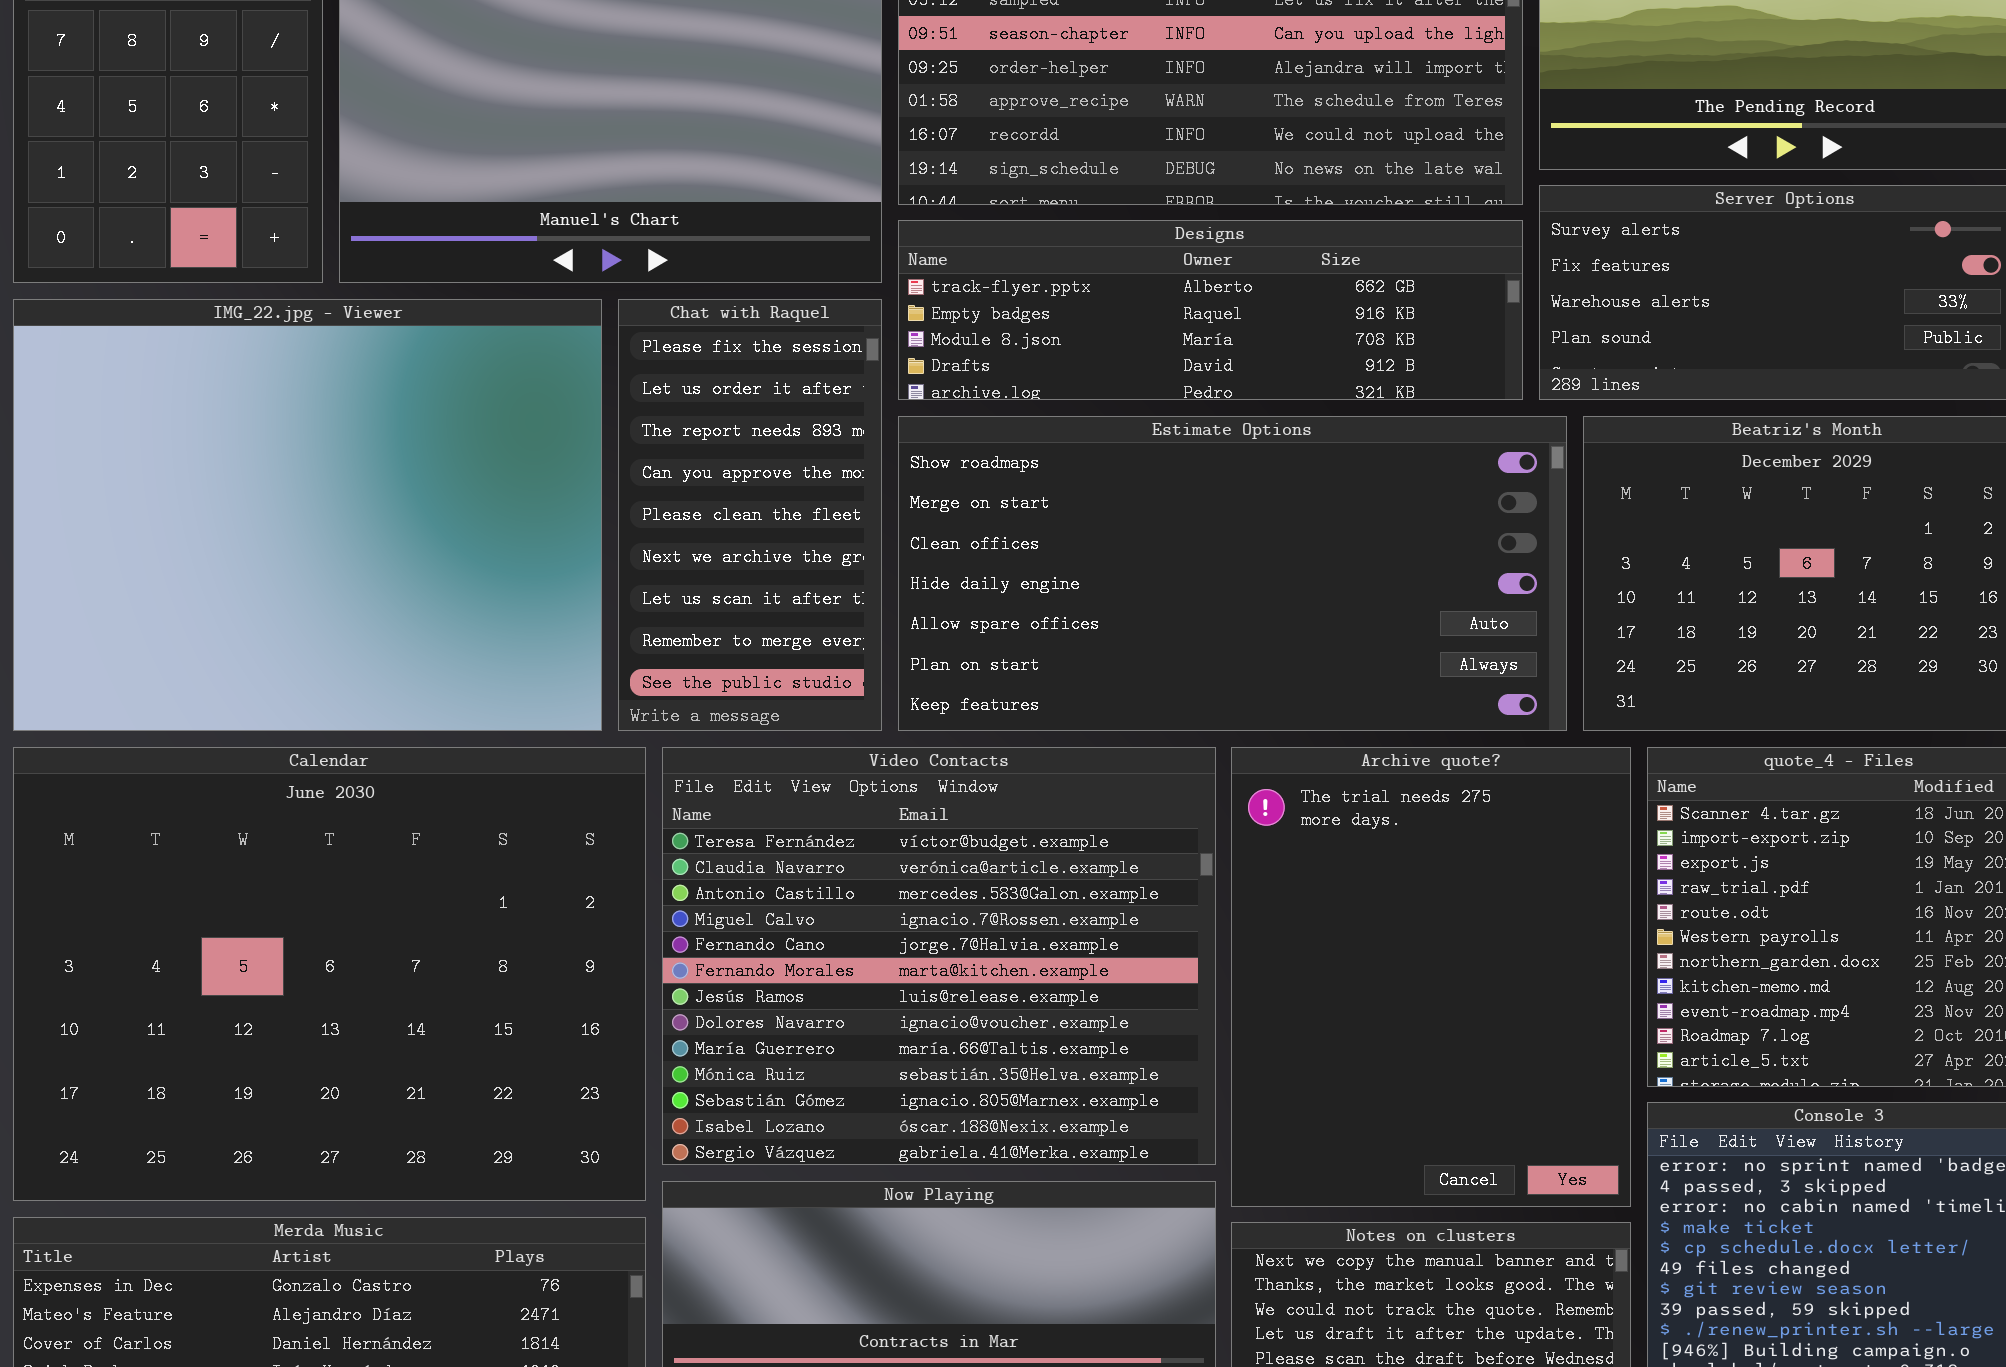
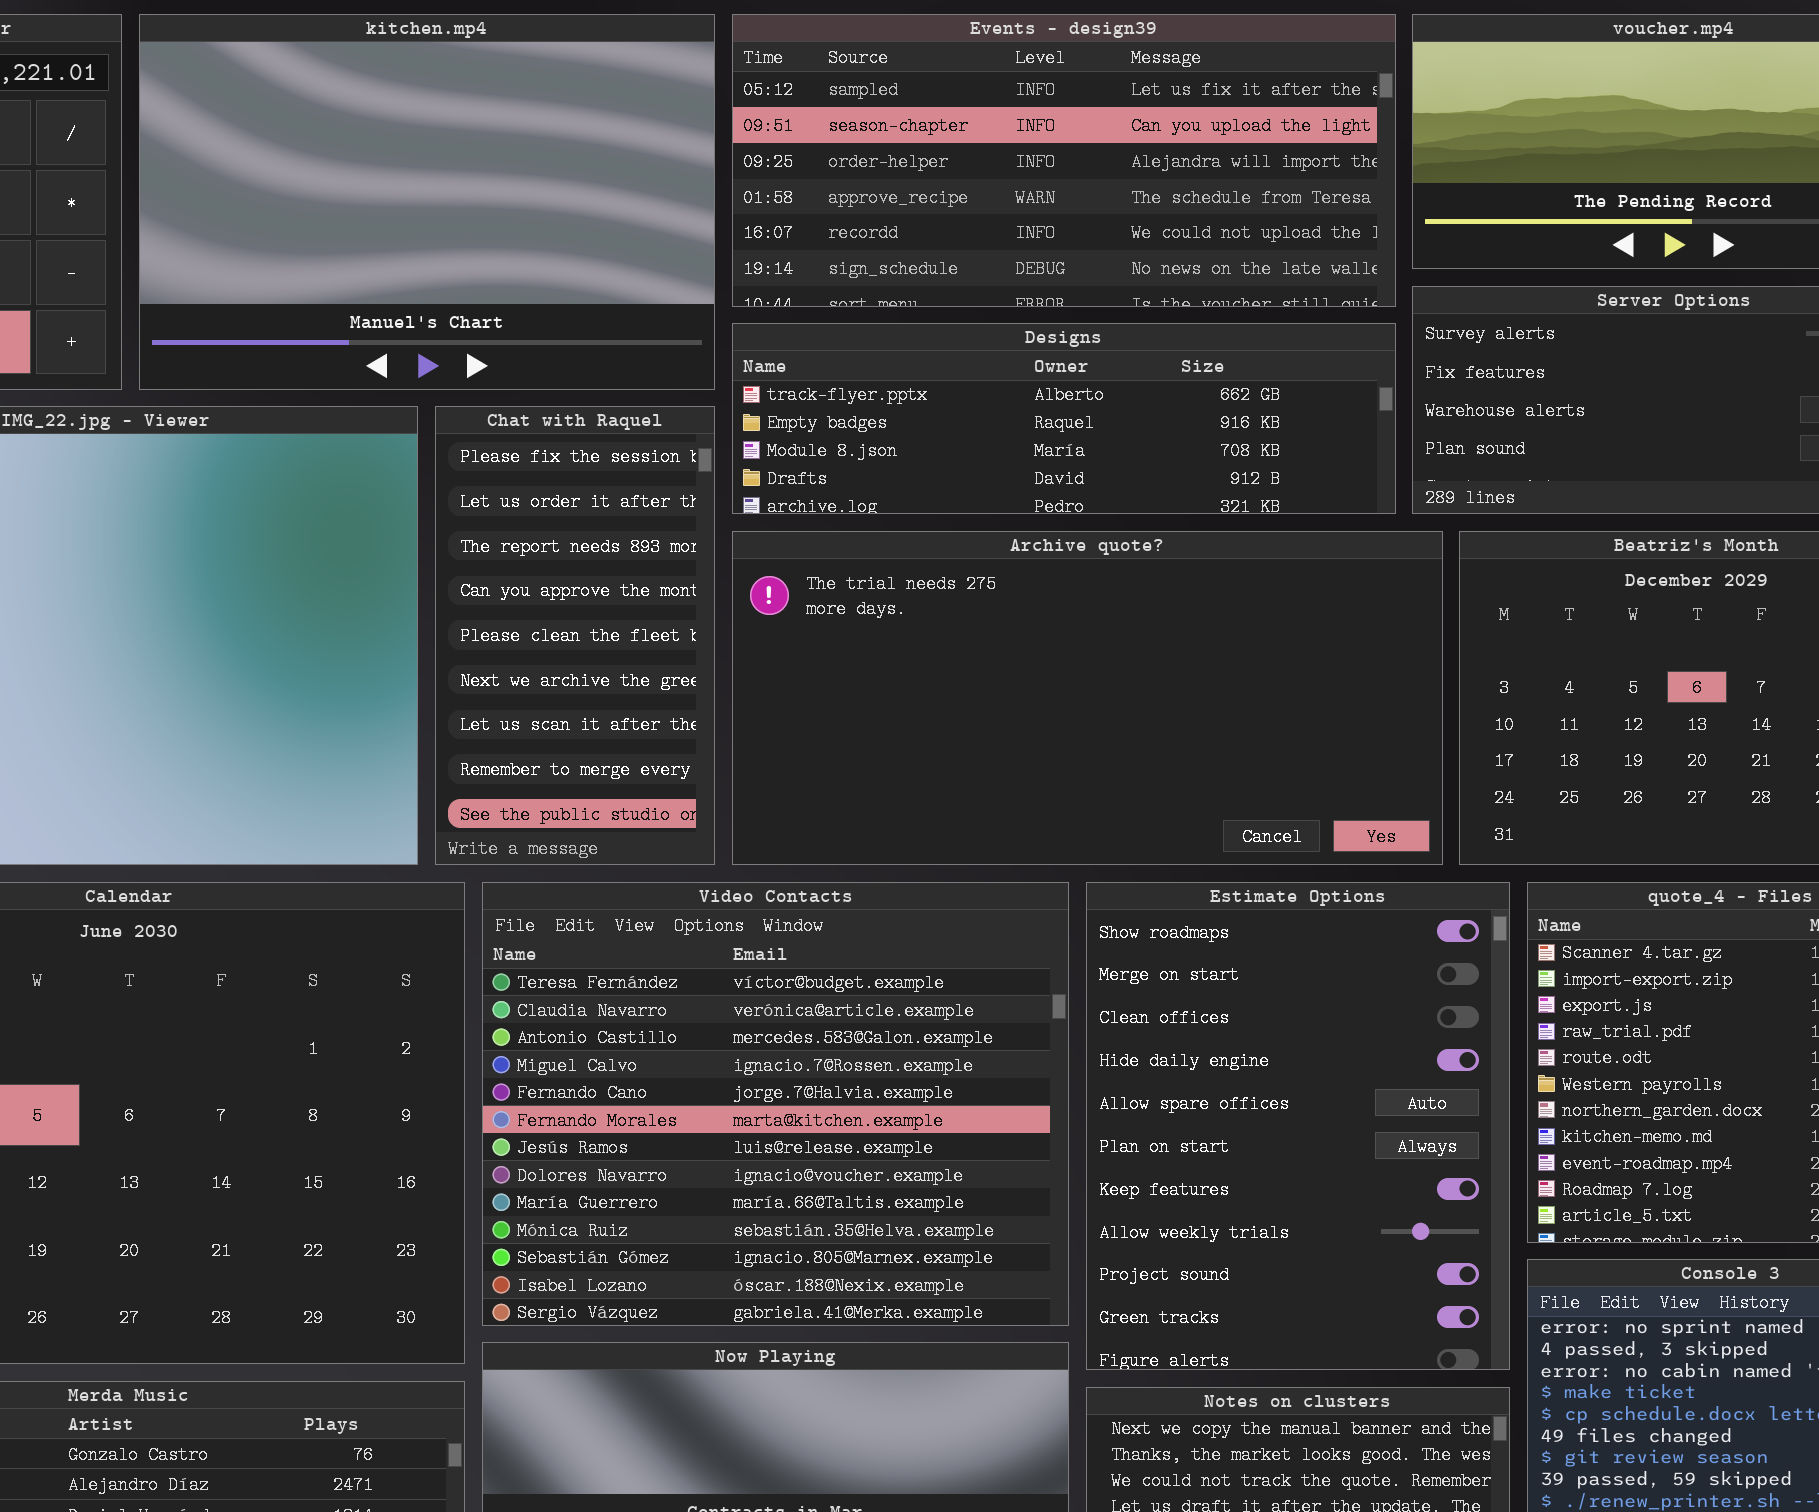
Estimate Options: [898,416,1567,731] -> [1086,882,1510,1370], moved, resized
Archive quote?: [1231,747,1631,1207] -> [732,531,1443,865], moved, resized

